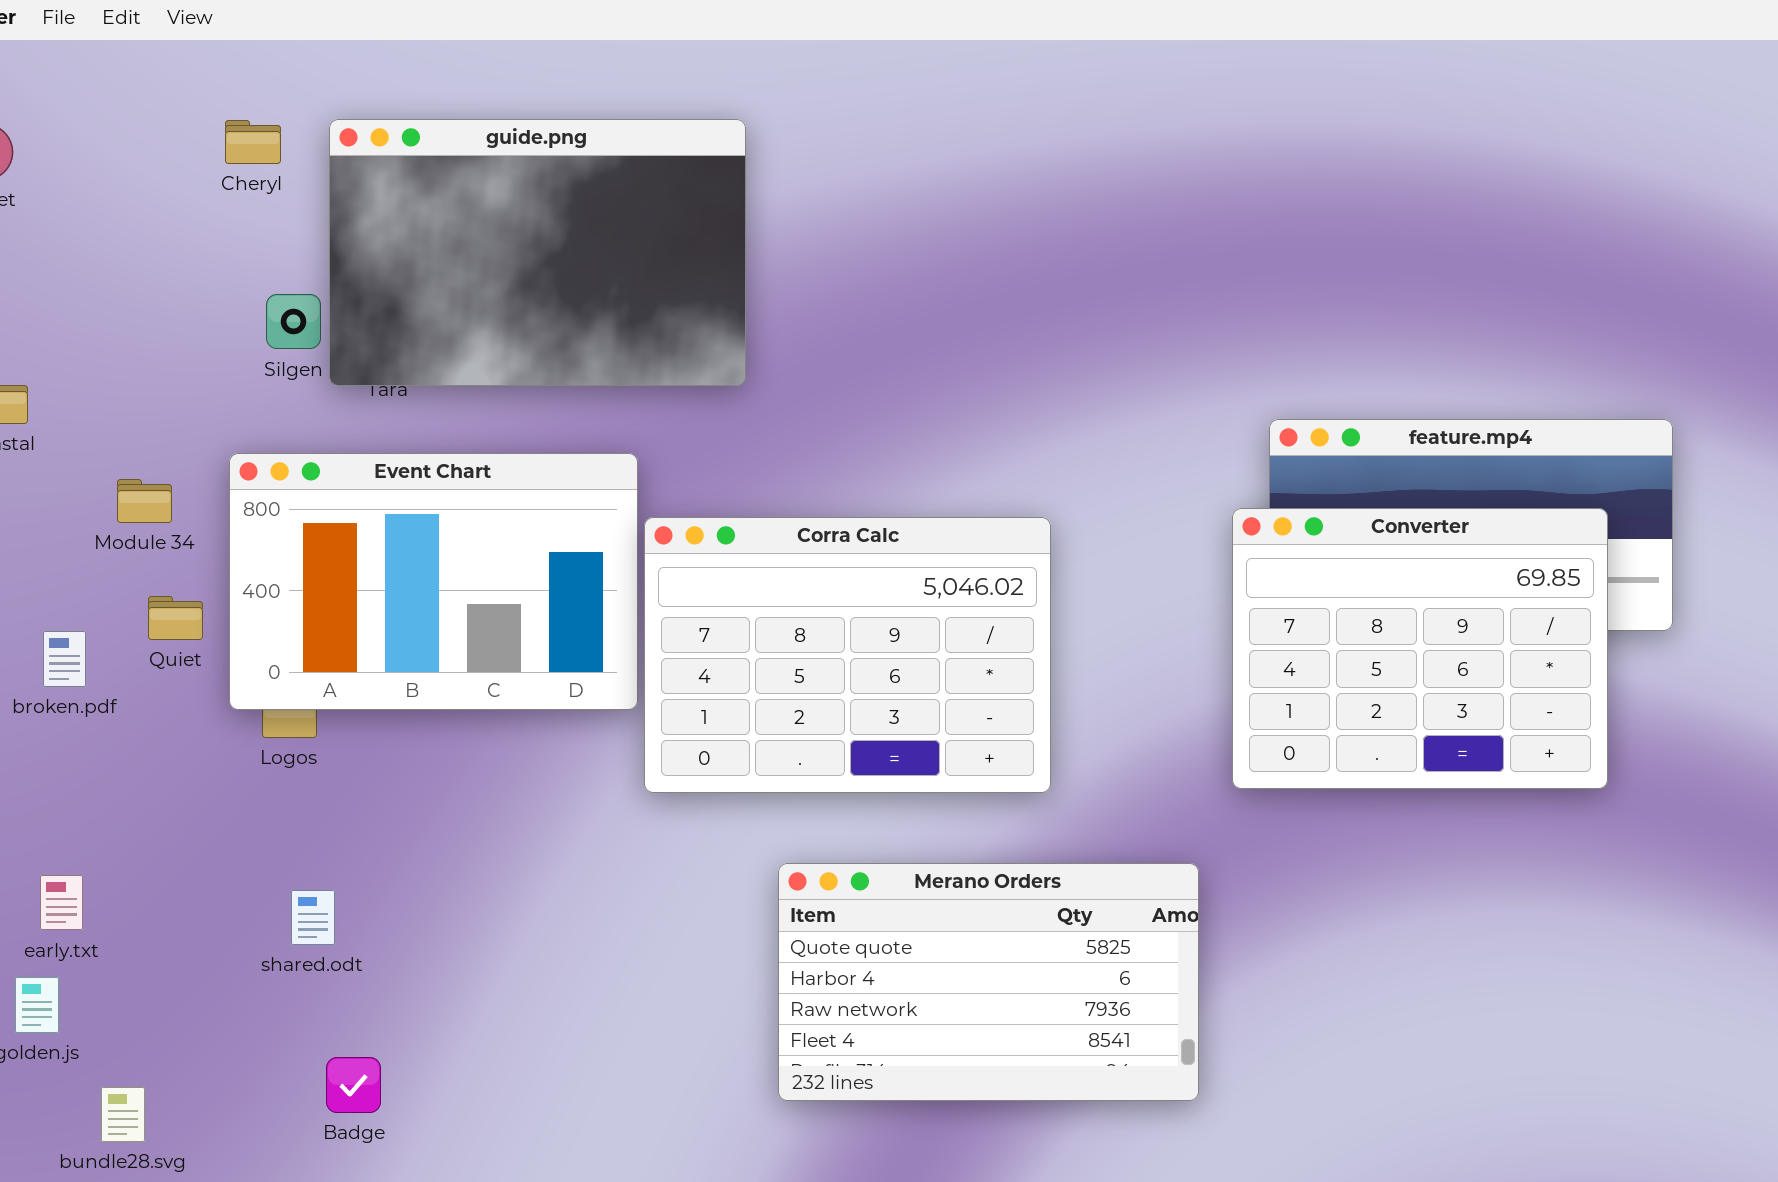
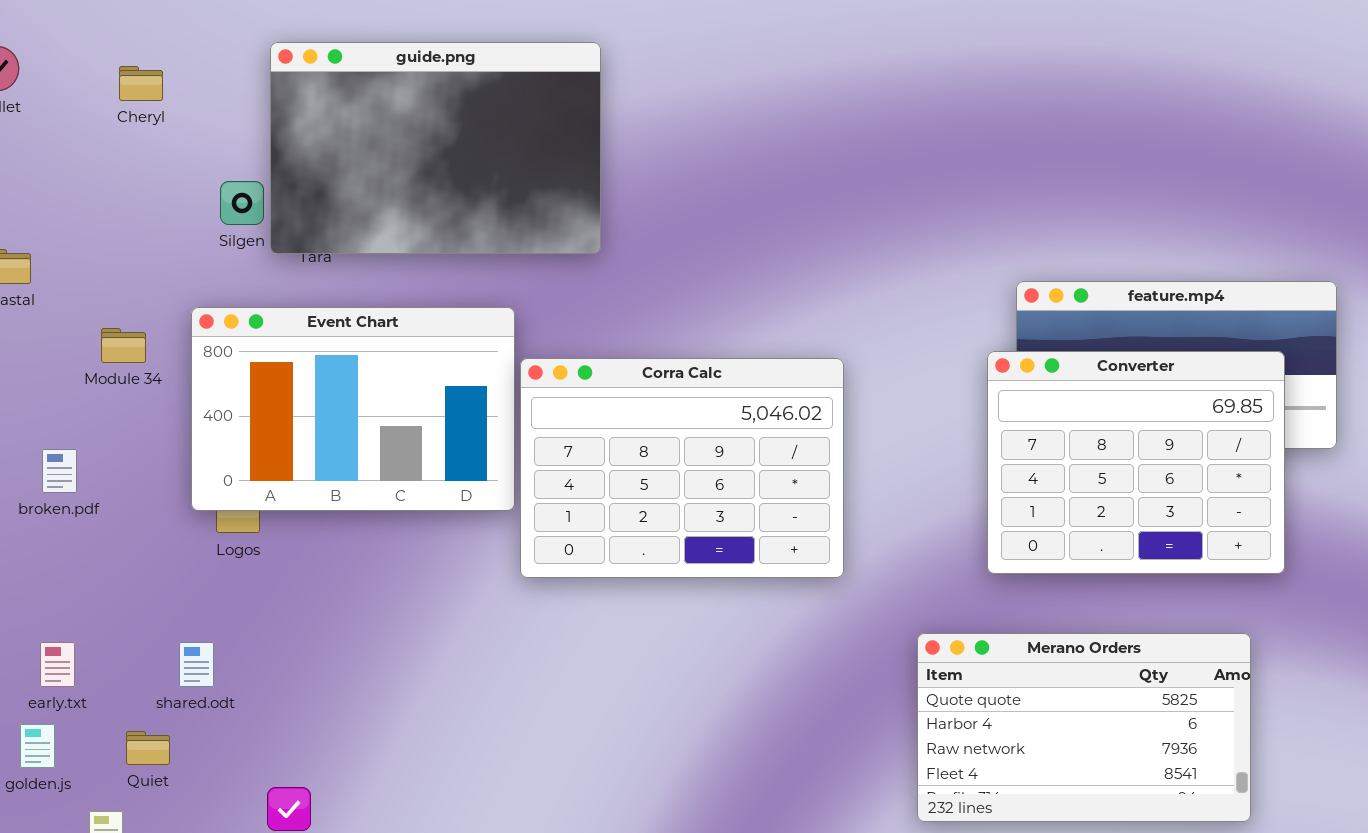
Cheryl: [225,120,281,164] -> [119,66,163,101], moved
Quiet: [148,596,203,640] -> [126,731,170,765], moved
Merano Orders: [778,863,1199,1101] -> [917,633,1251,822], moved
shared.odt: [291,890,335,945] -> [179,642,214,687], moved

